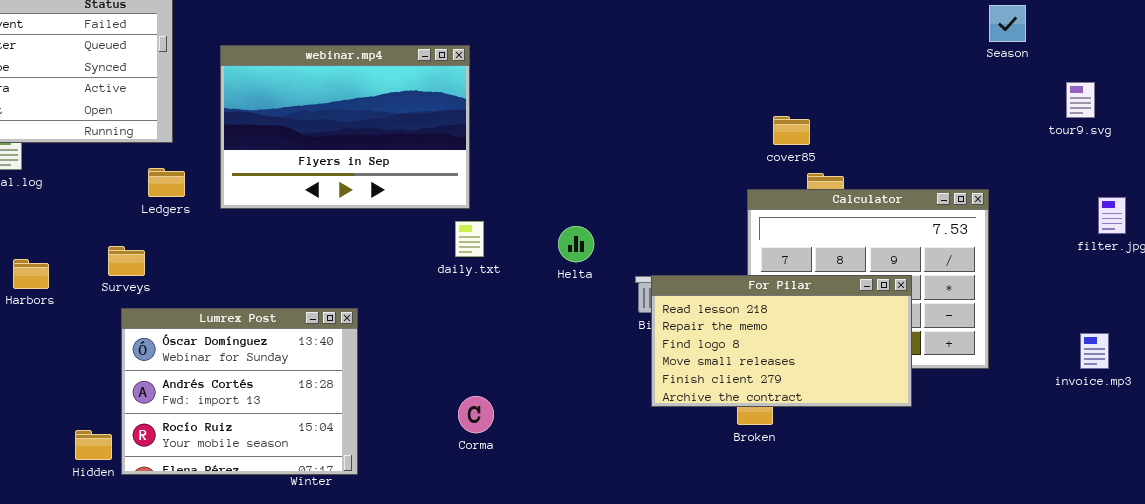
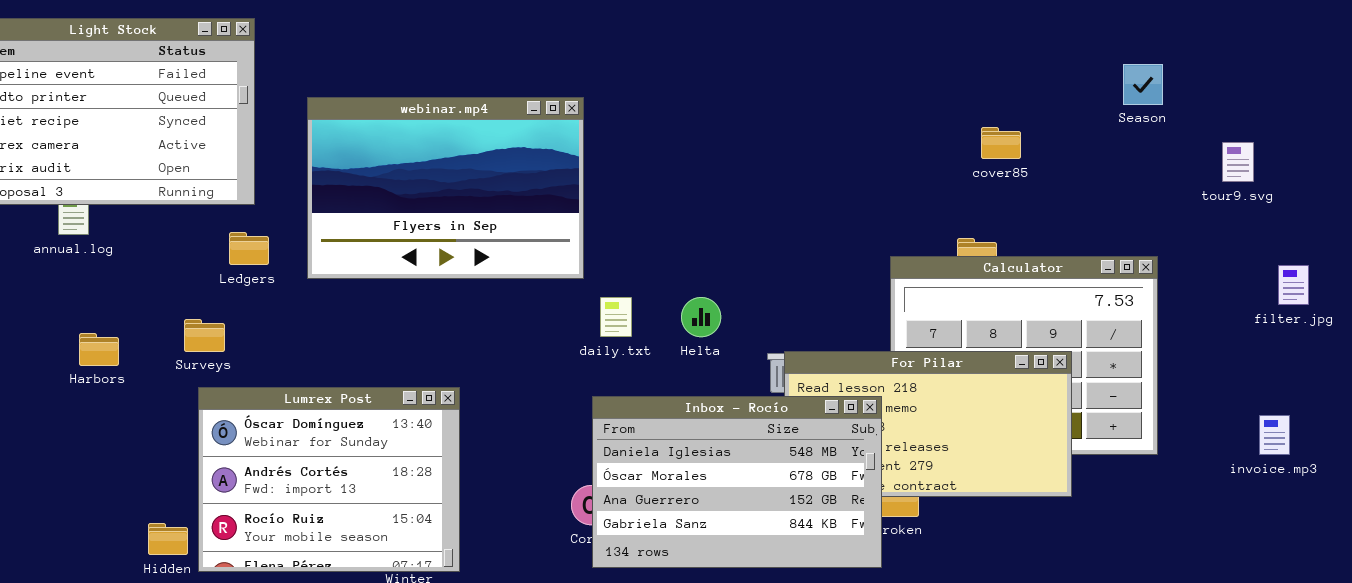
Season: [989,5,1026,42] -> [1123,64,1163,105], moved
tour9.svg: [1066,82,1095,118] -> [1222,142,1254,182], moved
cover85: [773,116,810,145] -> [981,127,1021,159], moved
daily.txt: [455,221,484,257] -> [600,297,632,337], moved
Inbox - Rocío: none -> [592,396,882,568], opened

